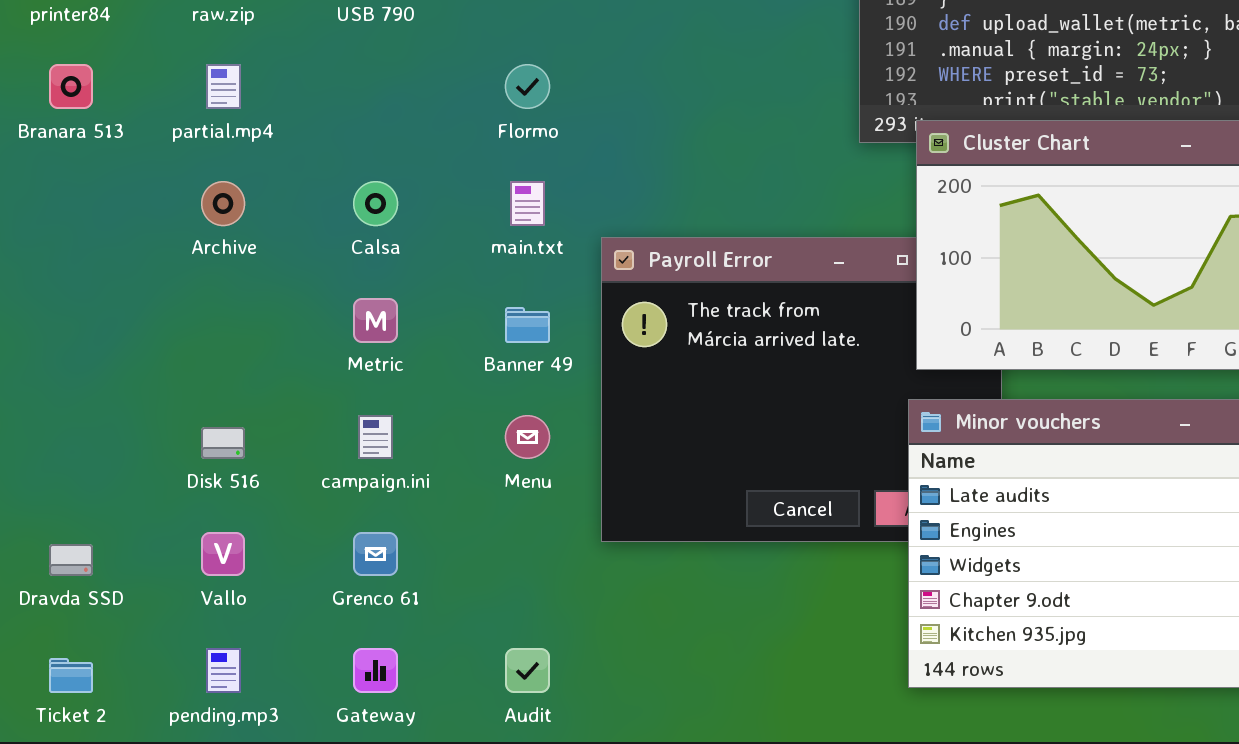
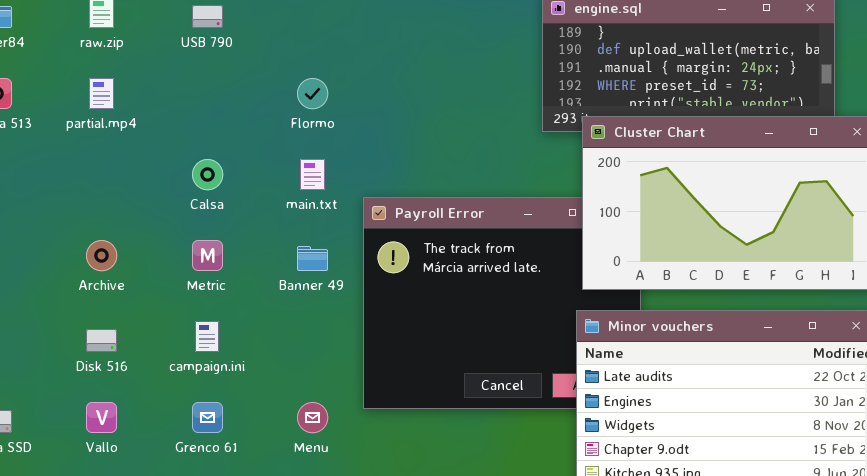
Archive: [201,181,245,226] -> [86,240,117,271], moved
Menu: [505,415,550,459] -> [297,402,328,433], moved

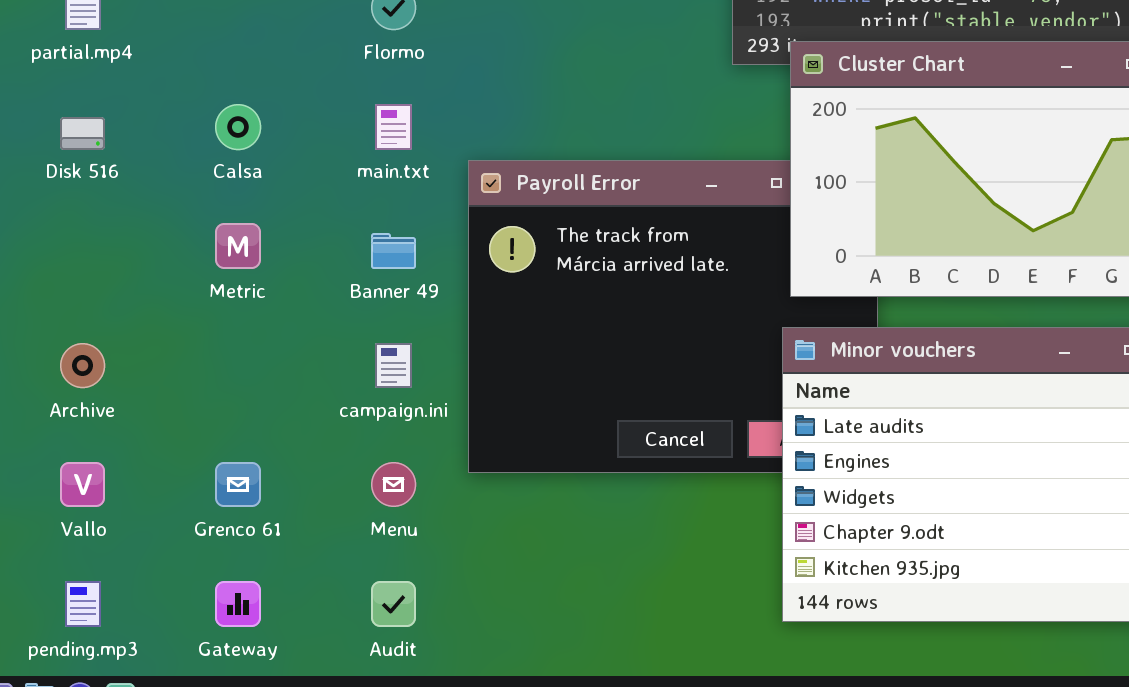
Archive: [86,240,117,271] -> [60,343,105,388], moved
campaign.ini: [195,321,219,352] -> [375,343,412,388], moved
Disk 516: [86,329,117,352] -> [60,117,105,150], moved

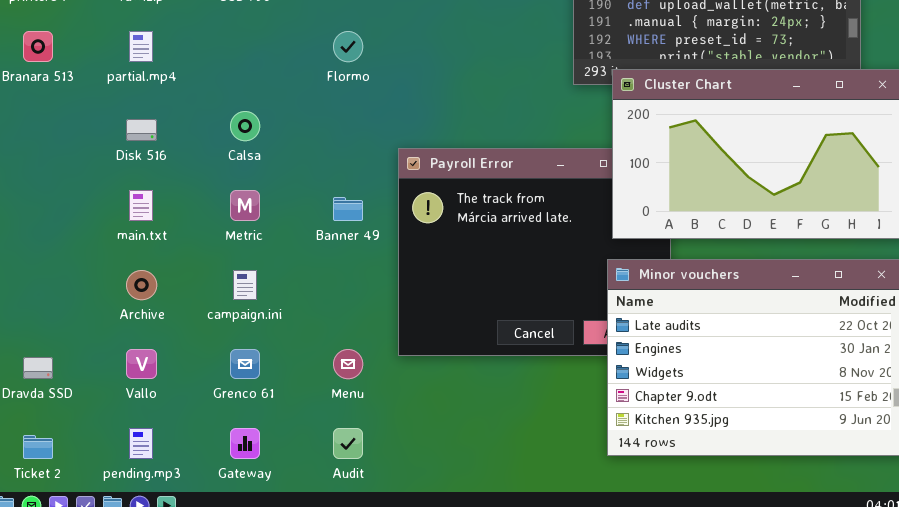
main.txt: [375,104,412,150] -> [129,190,153,221], moved
campaign.ini: [375,343,412,388] -> [233,270,257,300], moved

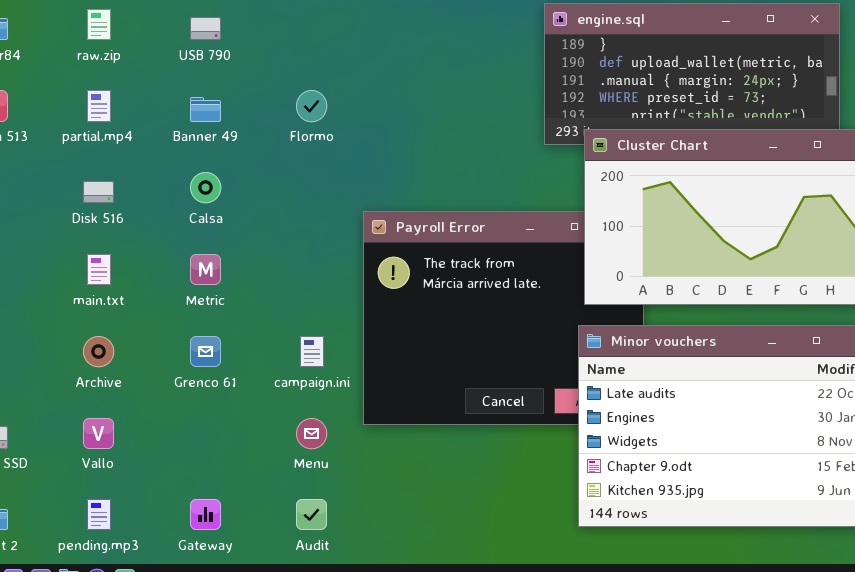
Banner 49: [333,197,363,221] -> [190,97,221,122], moved
campaign.ini: [233,270,257,300] -> [300,336,324,367], moved
Grenco 61: [230,349,260,379] -> [190,336,221,367], moved

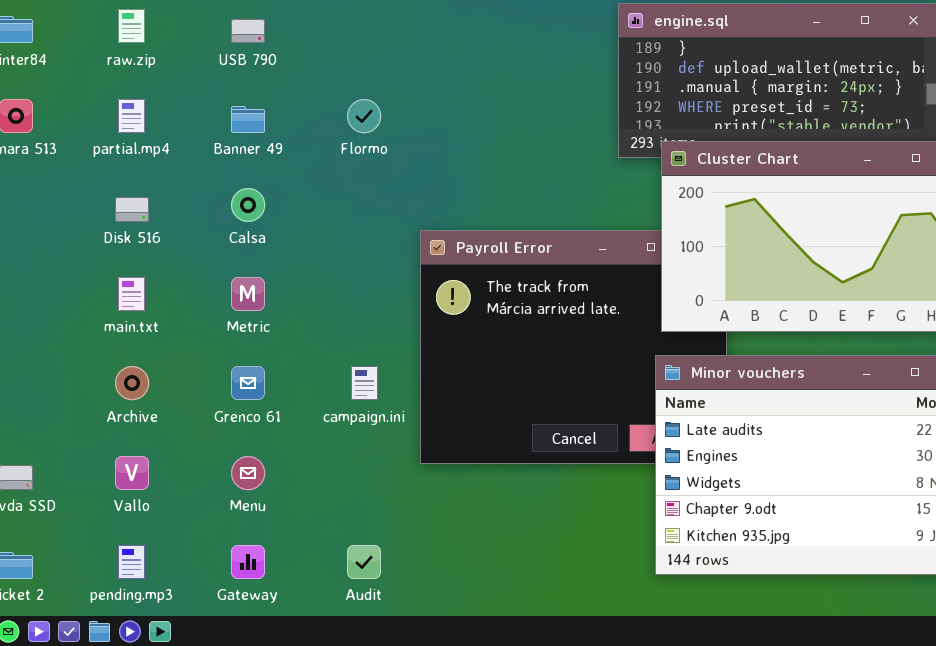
Menu: [296,418,327,449] -> [231,456,265,490], moved

